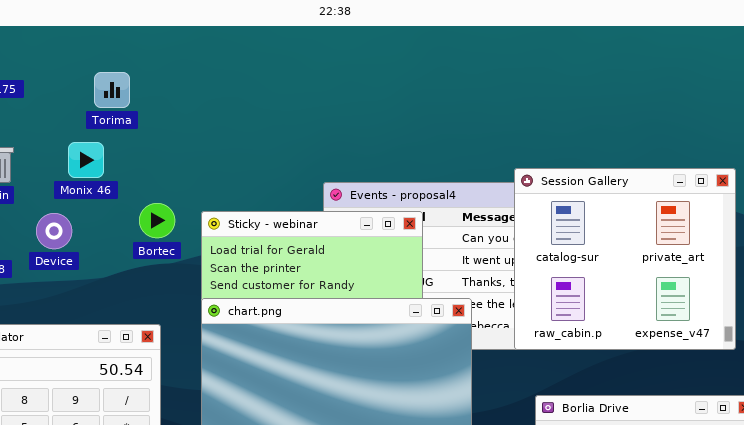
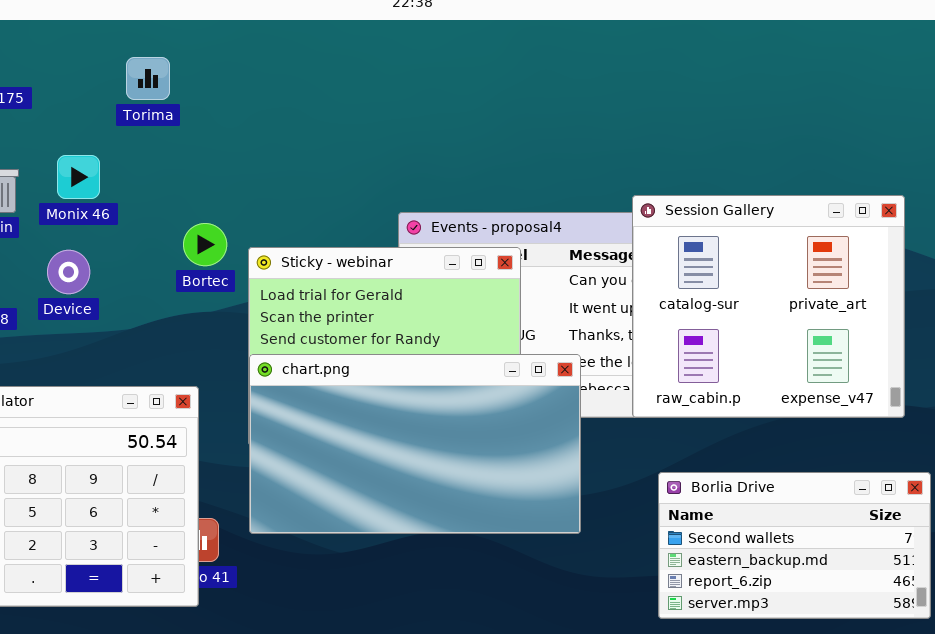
Torima: [94,72,130,108] -> [126,57,170,100], moved
Monix 46: [68,142,104,178] -> [57,155,100,199], moved
Bortec: [139,203,175,238] -> [183,223,227,266], moved

